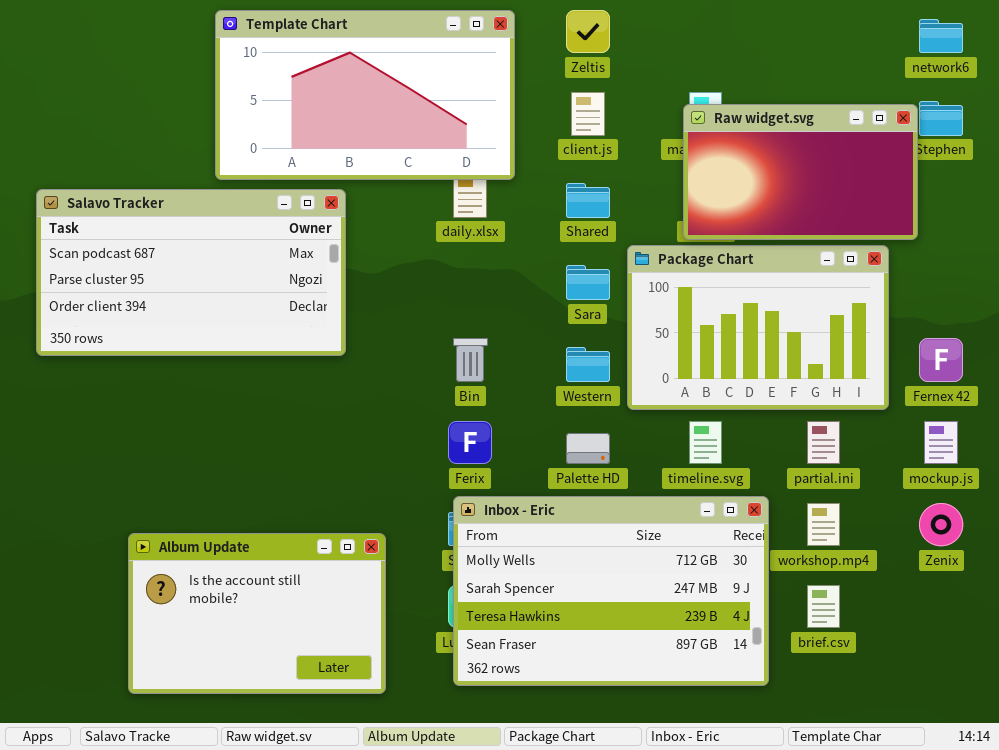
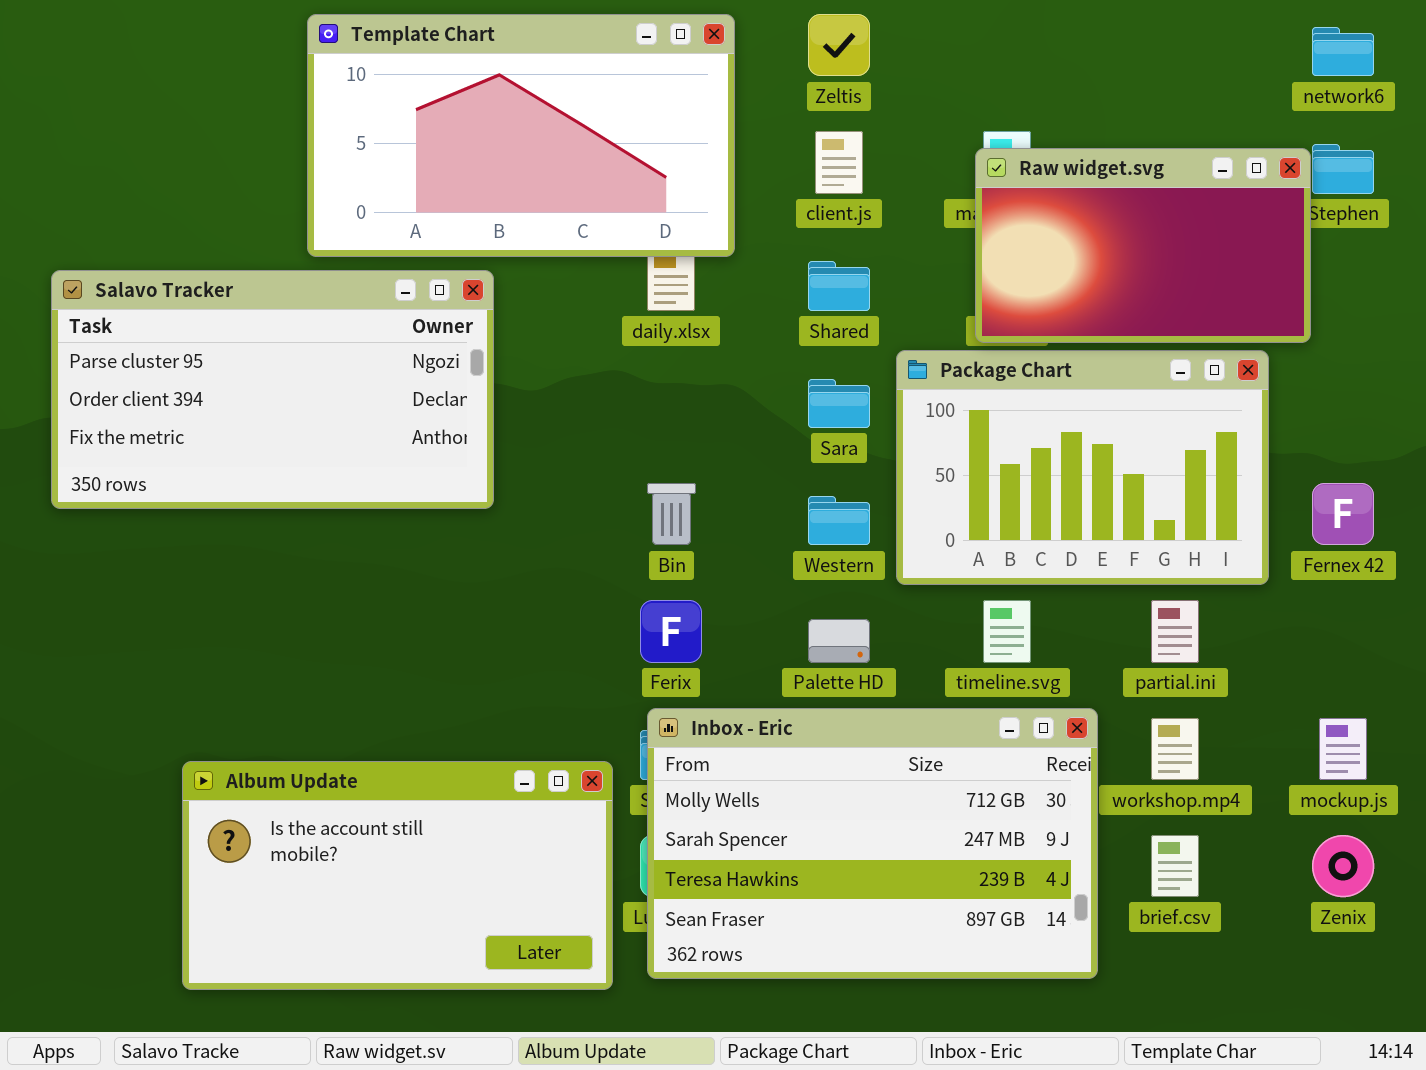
Salavo Tracker: [36,189,346,356] -> [51,270,494,509], scrolled down 1 row
mockup.js: [924,421,958,464] -> [1319,718,1367,780], moved
Zenix: [919,503,963,546] -> [1312,835,1374,897], moved
Album Update: [128,533,386,694] -> [182,761,613,990], resized

